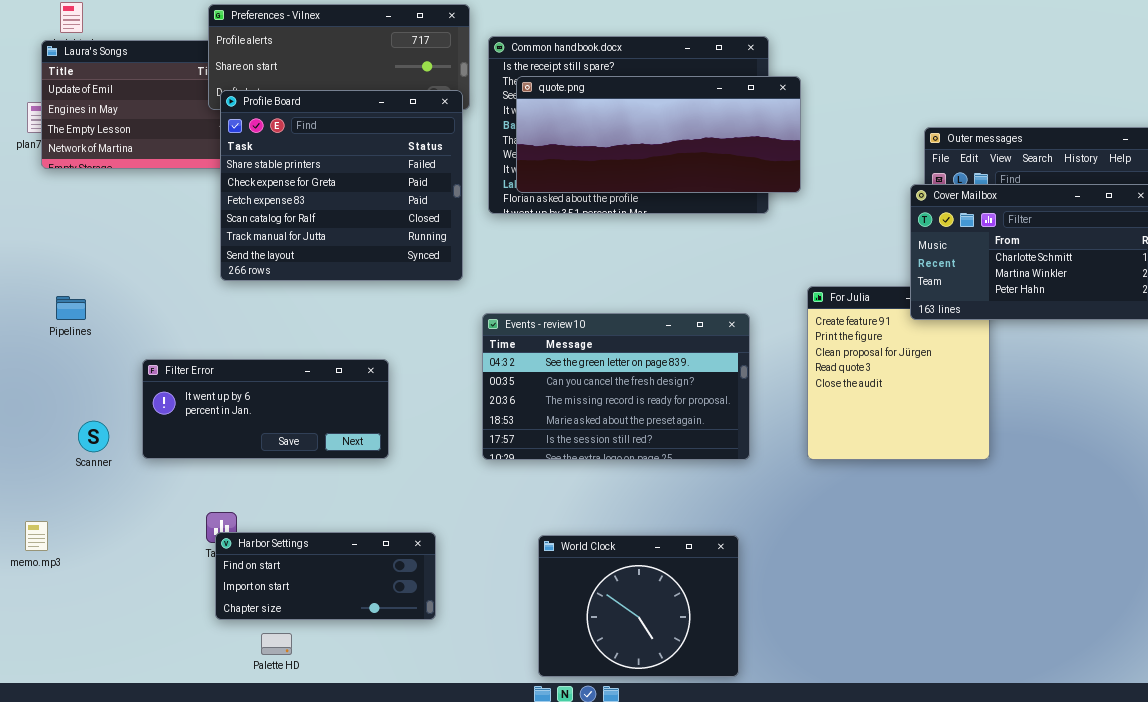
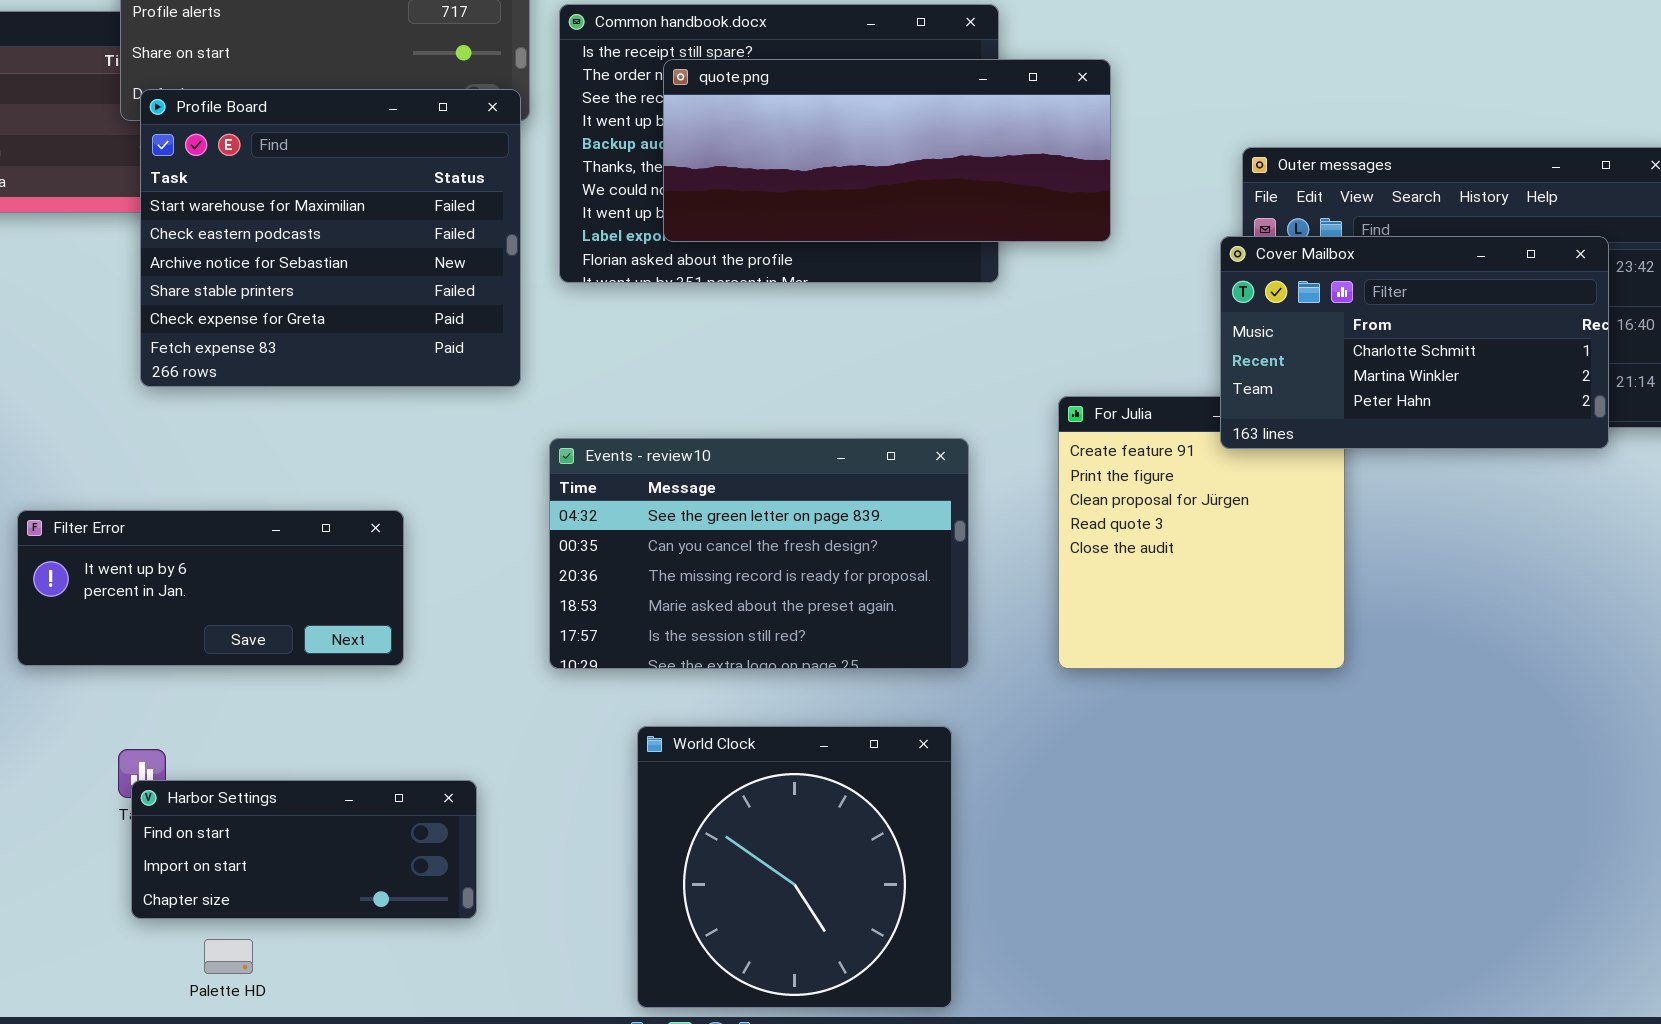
quote.png: [516,76,801,193] -> [663,59,1111,242], moved
Profile Board: [220,90,463,281] -> [140,89,521,387], scrolled up 3 rows
World Clock: [538,535,739,677] -> [637,726,952,1008], resized

